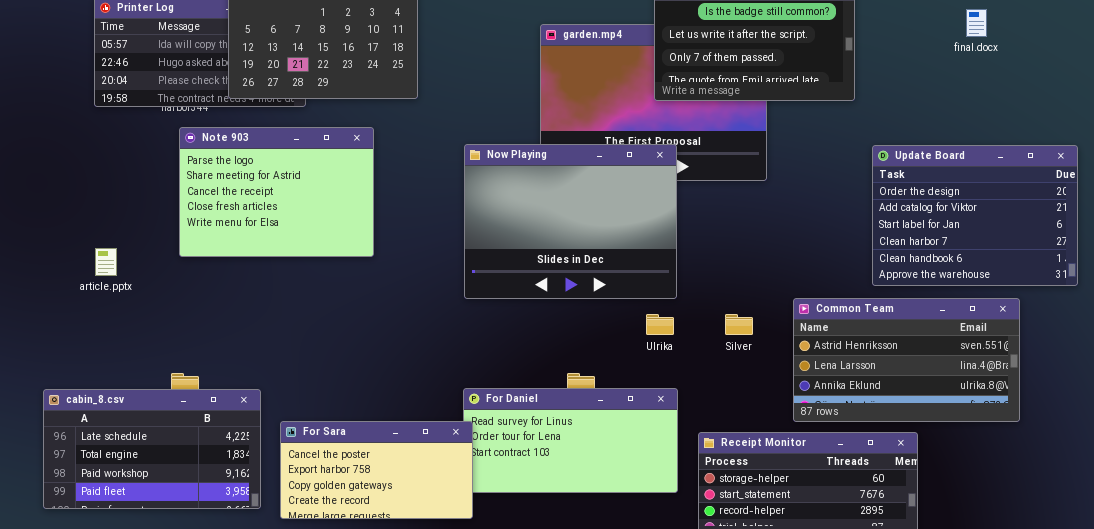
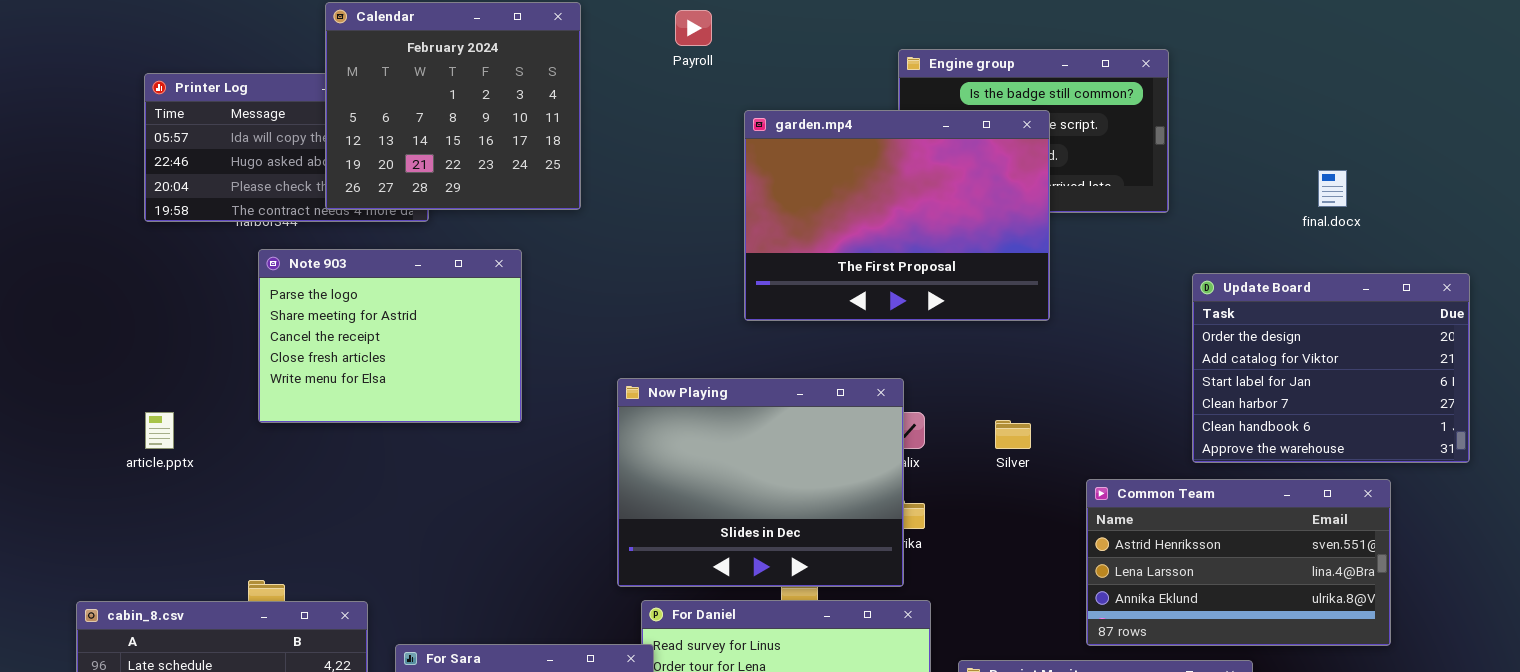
final.docx: [966,9,987,37] -> [1318,170,1347,207], moved
garden.mp4: [540,24,767,181] -> [744,110,1050,321], raised
Now Playing: [464,144,677,299] -> [617,378,904,587], moved
Silver: [725,314,753,335] -> [995,420,1031,449], moved

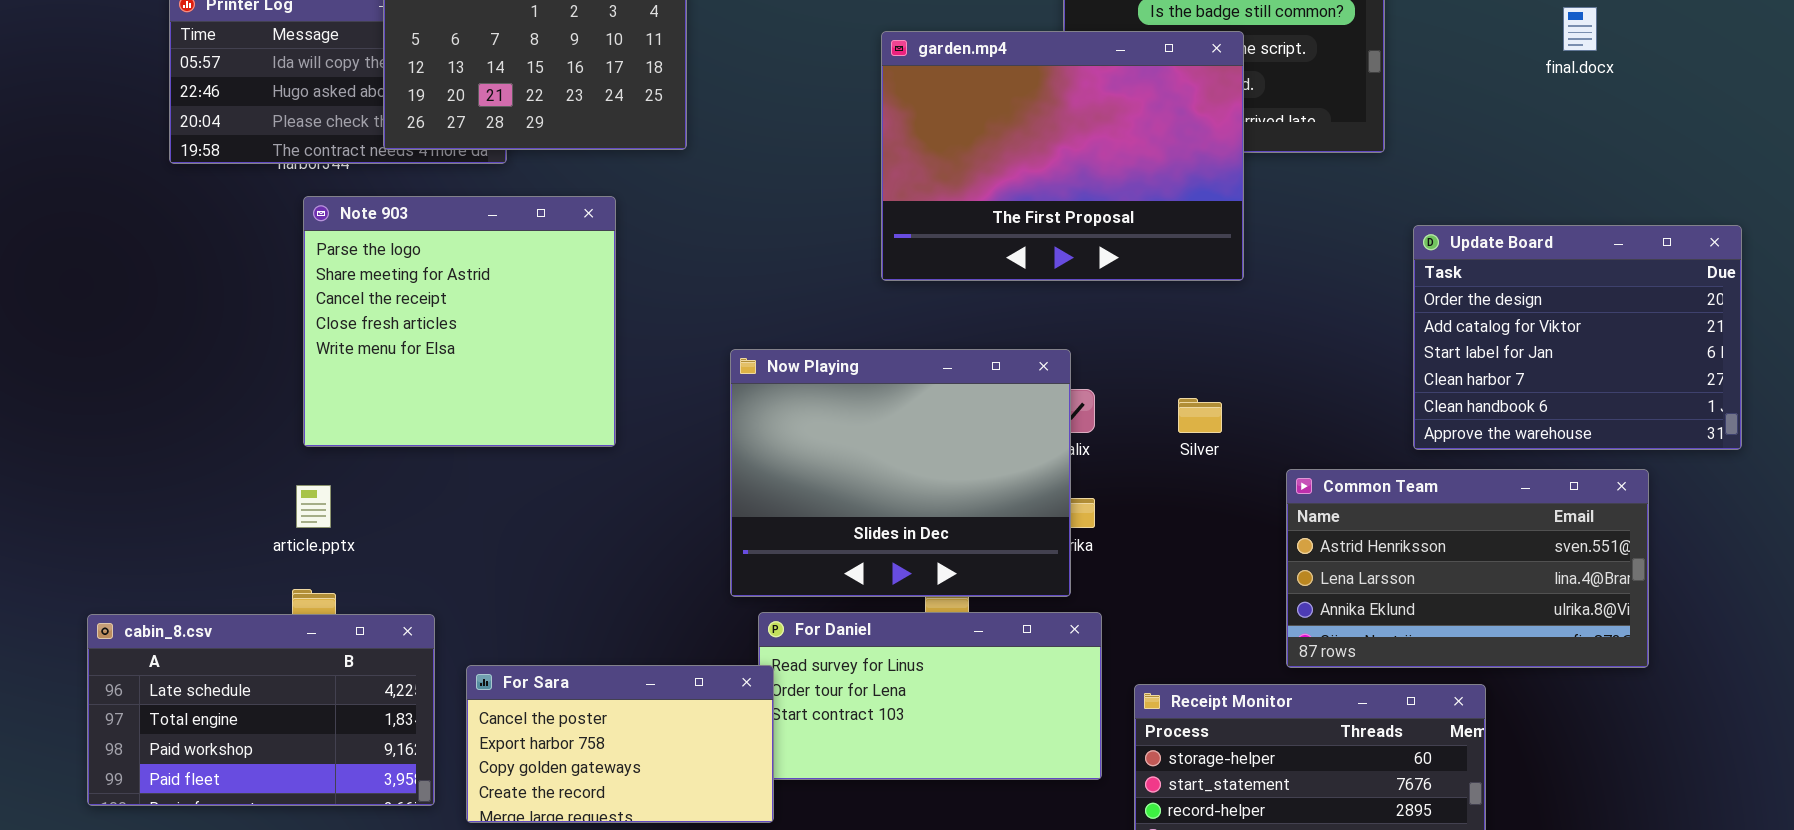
final.docx: [1318,170,1347,207] -> [1563,7,1597,51], moved
Note 903: [258,249,522,423] -> [303,196,616,447], resized
article.pptx: [145,412,174,449] -> [296,485,331,528], moved

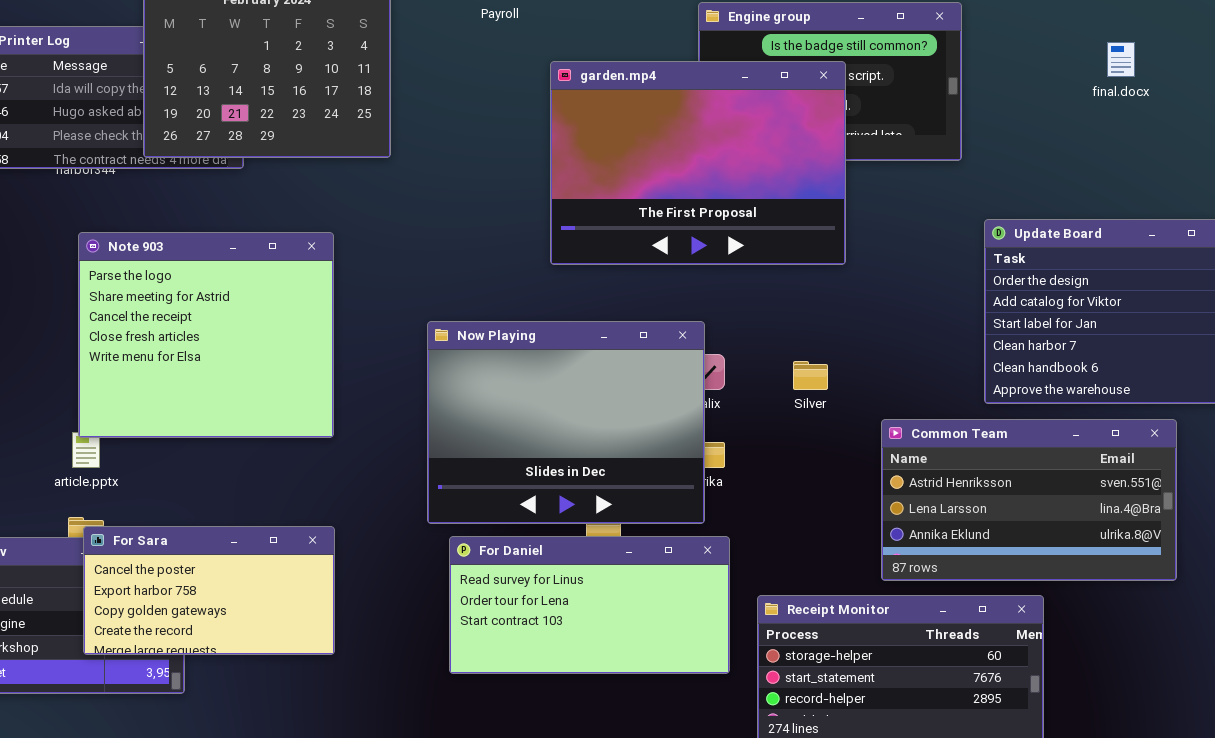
Note 903: [303,196,616,447] -> [78,232,334,438], moved
For Sara: [466,665,774,823] -> [83,526,335,655], moved

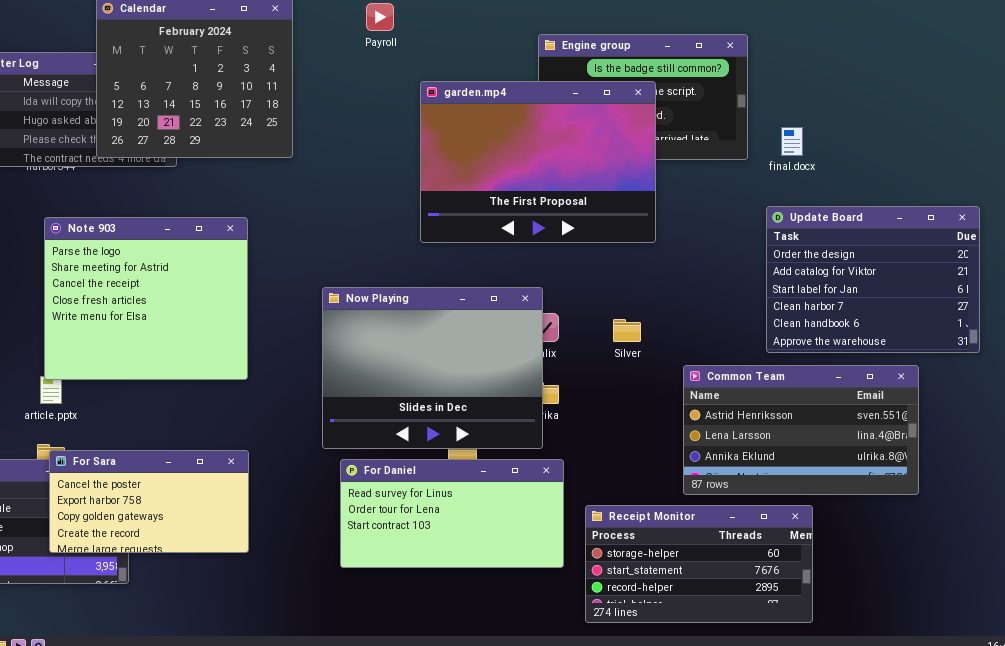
final.docx: [1107,42,1135,77] -> [781,127,803,156], moved

